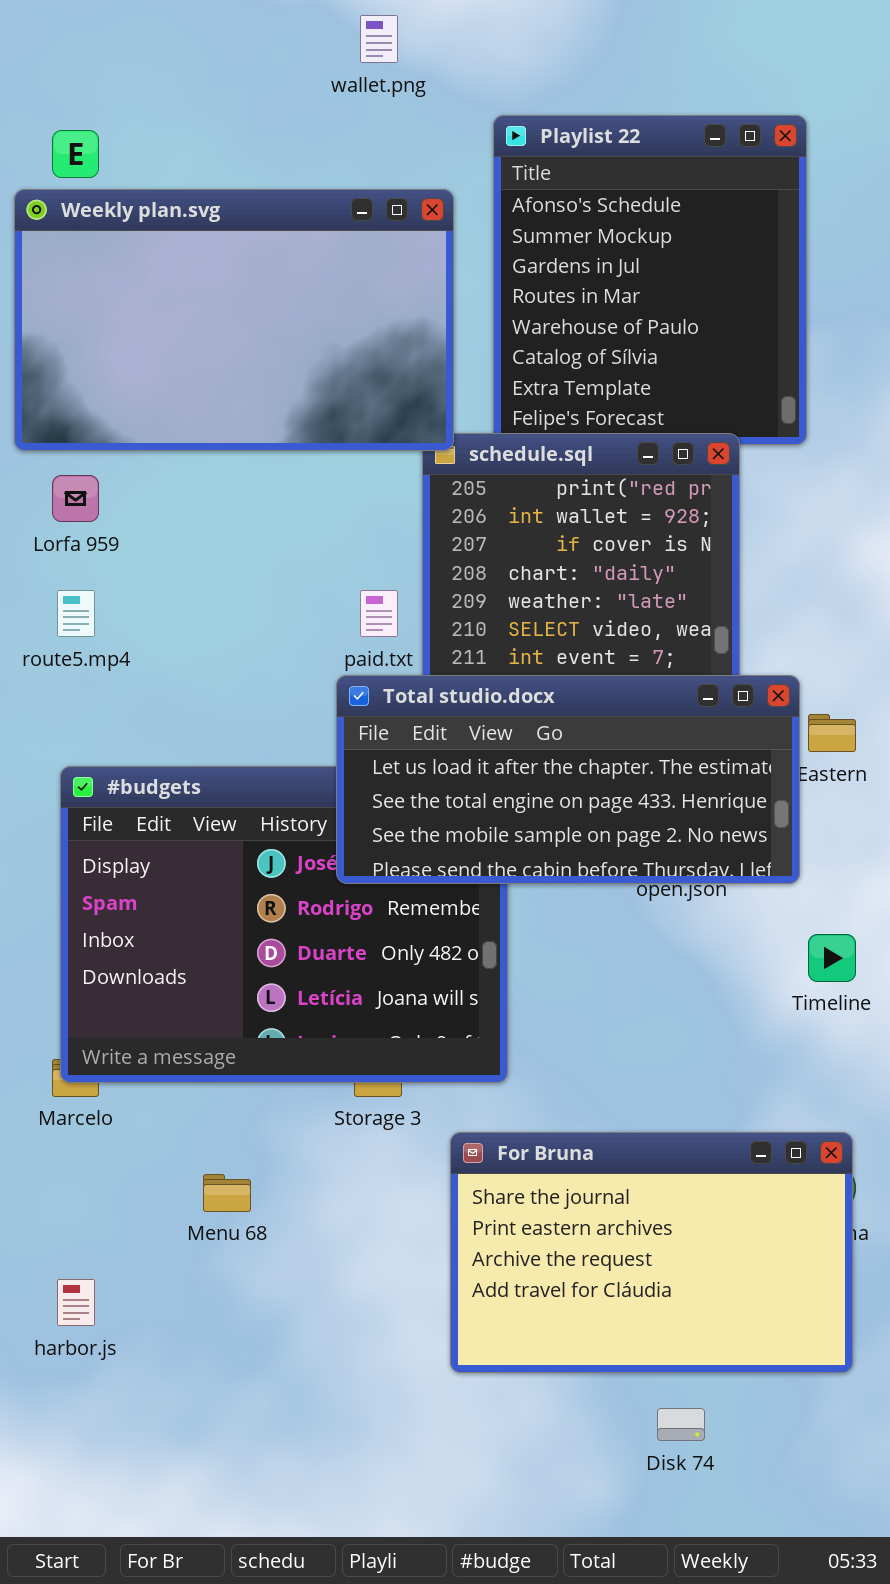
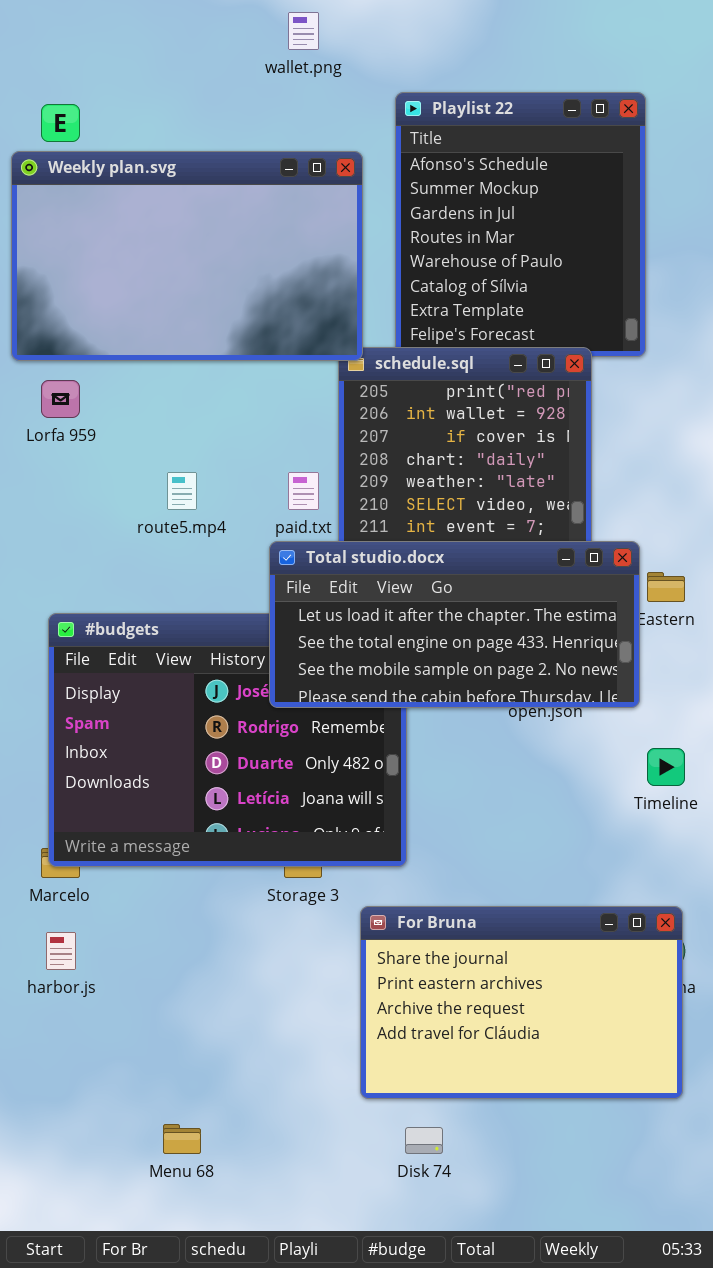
route5.mp4: [57,590,95,637] -> [167,472,197,510], moved
Menu 68: [203,1174,251,1212] -> [163,1124,201,1154], moved
harbor.js: [57,1279,95,1326] -> [46,932,76,970], moved
Disk 74: [657,1408,705,1441] -> [405,1127,443,1154], moved

